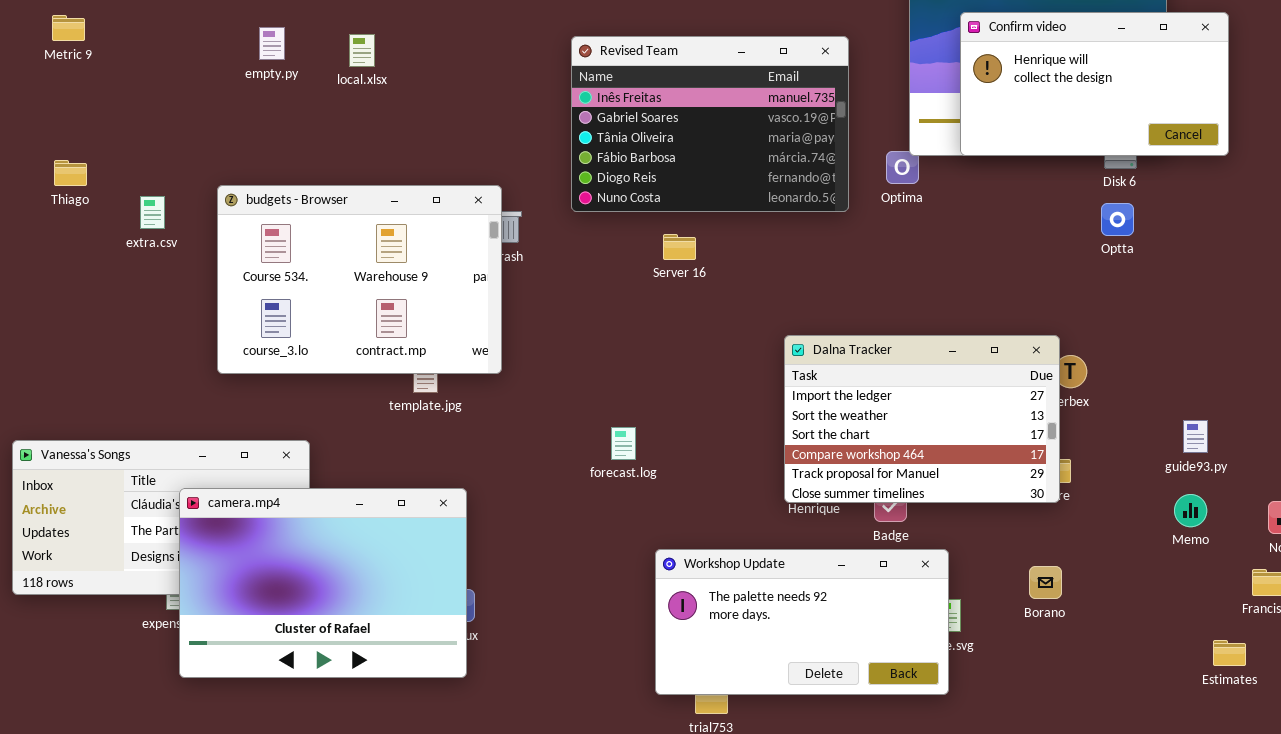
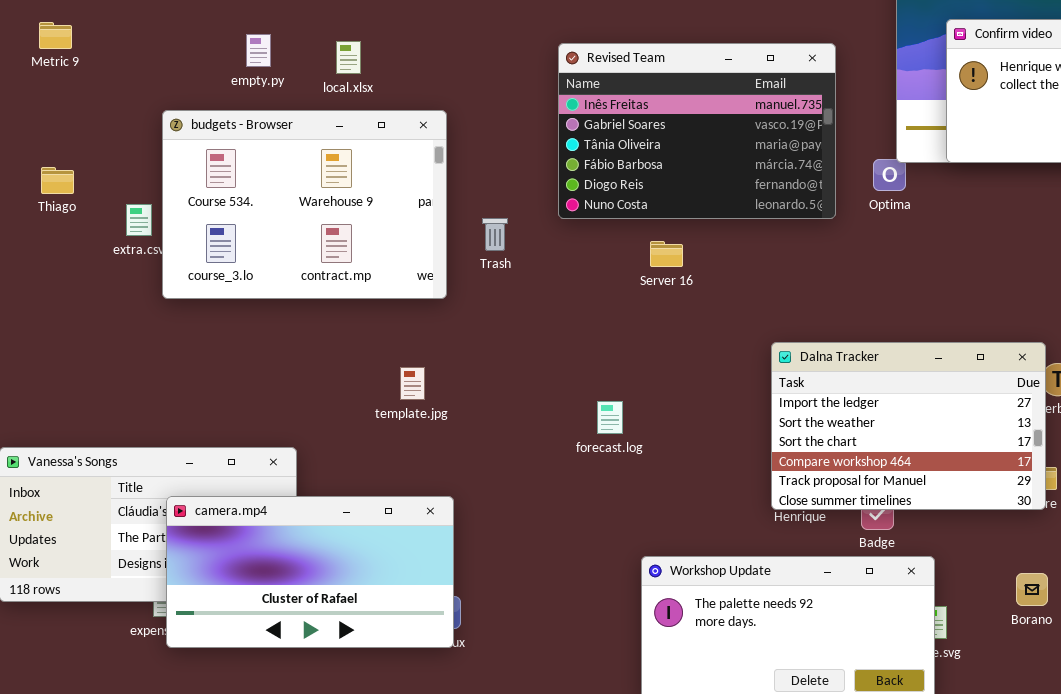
budgets - Browser: [217,185,502,374] -> [162,110,447,299], moved
forecast.log: [611,427,636,460] -> [597,401,623,434], moved
camera.mp4: [179,488,467,678] -> [166,496,454,648], resized

